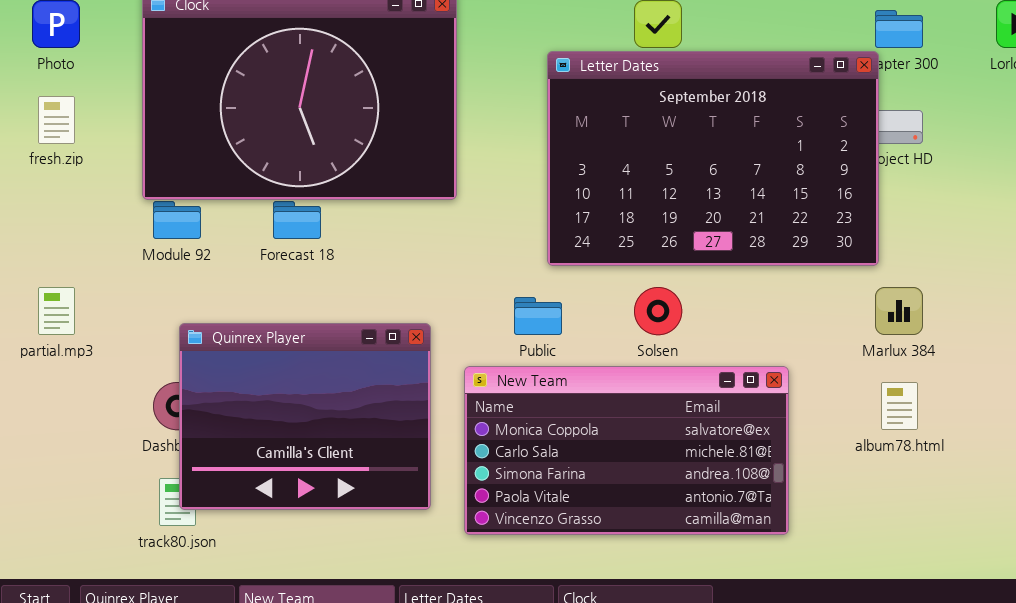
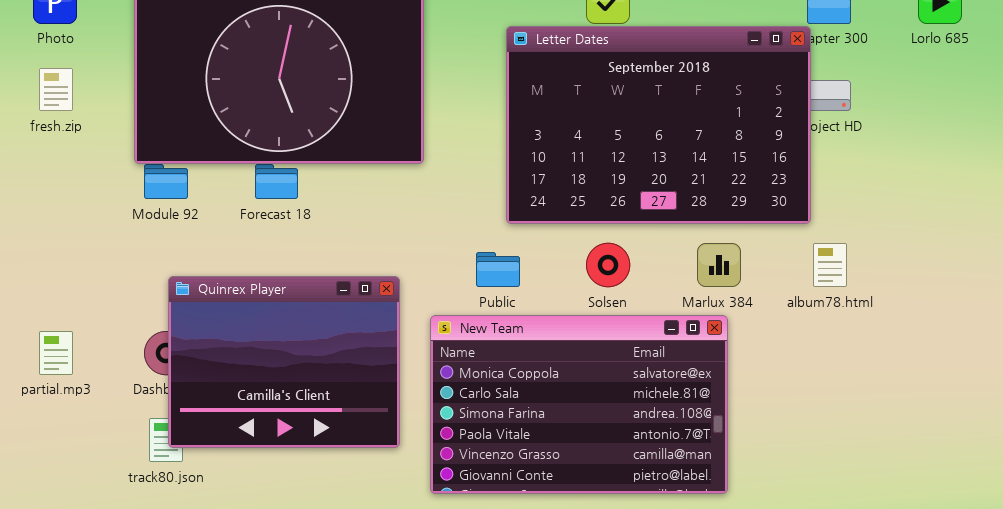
partial.mp3: [38,287,75,335] -> [39,331,73,375], moved
Marlux 384: [875,287,923,335] -> [697,243,741,287], moved
New Team: [464,366,789,535] -> [430,315,728,494], resized
album78.html: [881,382,918,430] -> [813,243,847,287], moved

